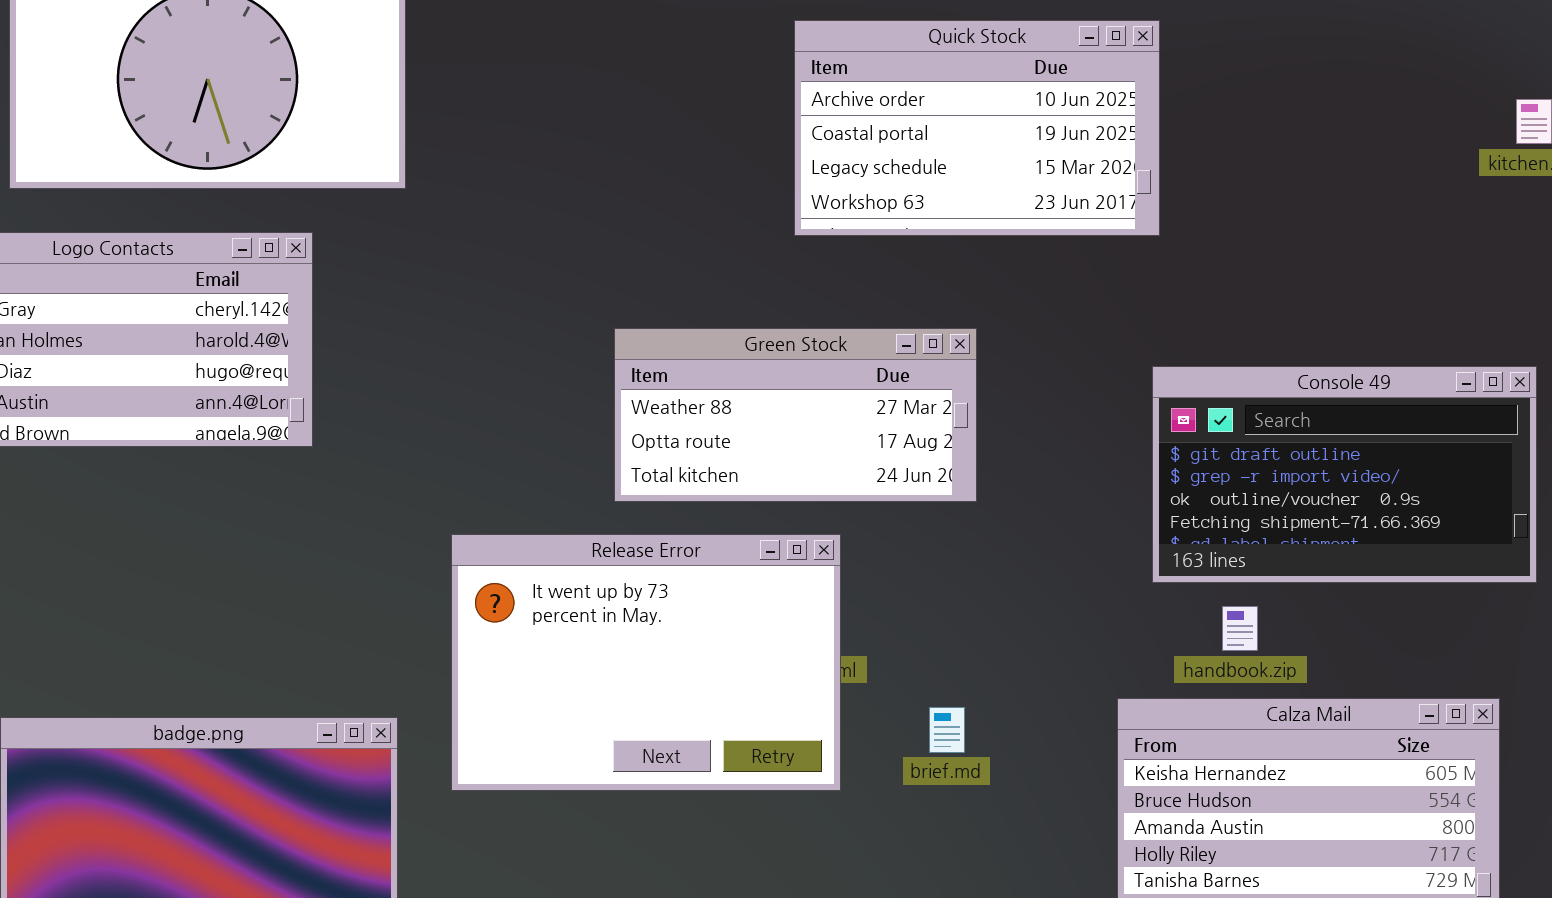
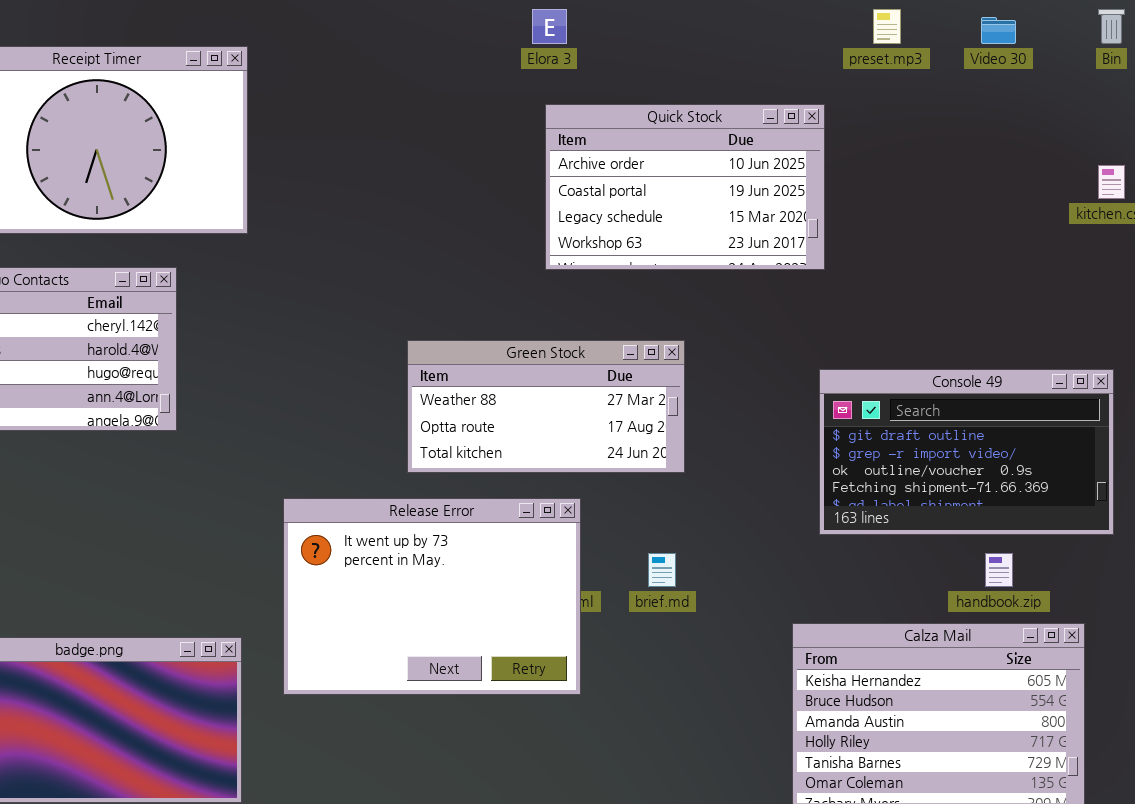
handbook.zip: [1222,606,1258,651] -> [985,553,1013,587], moved
brief.md: [929,707,965,753] -> [648,553,676,587], moved

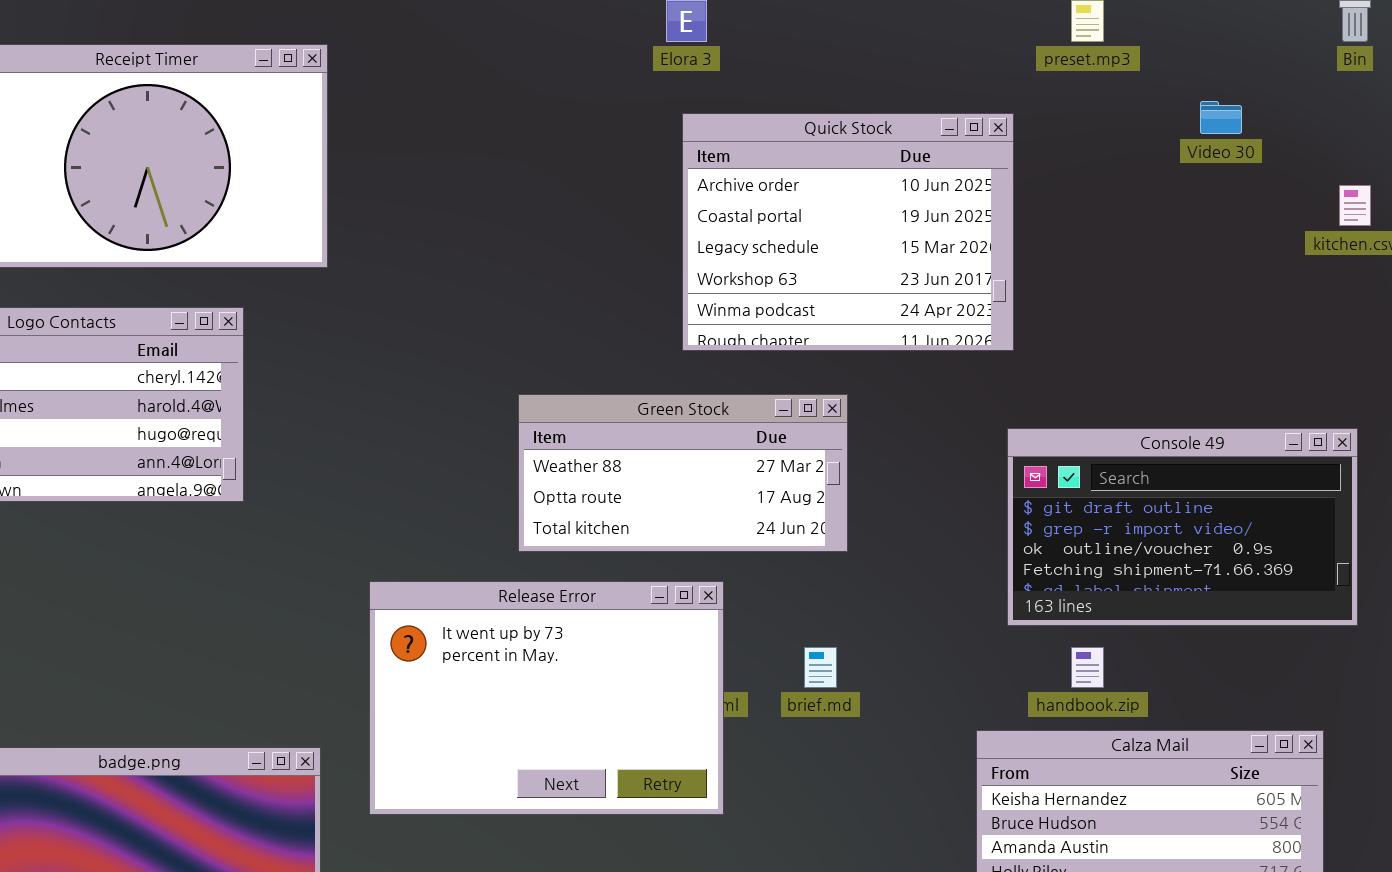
Video 30: [981,17,1016,44] -> [1200,101,1242,134], moved
Quick Stock: [545,104,825,270] -> [682,113,1014,351], resized
handbook.zip: [985,553,1013,587] -> [1071,647,1104,688], moved

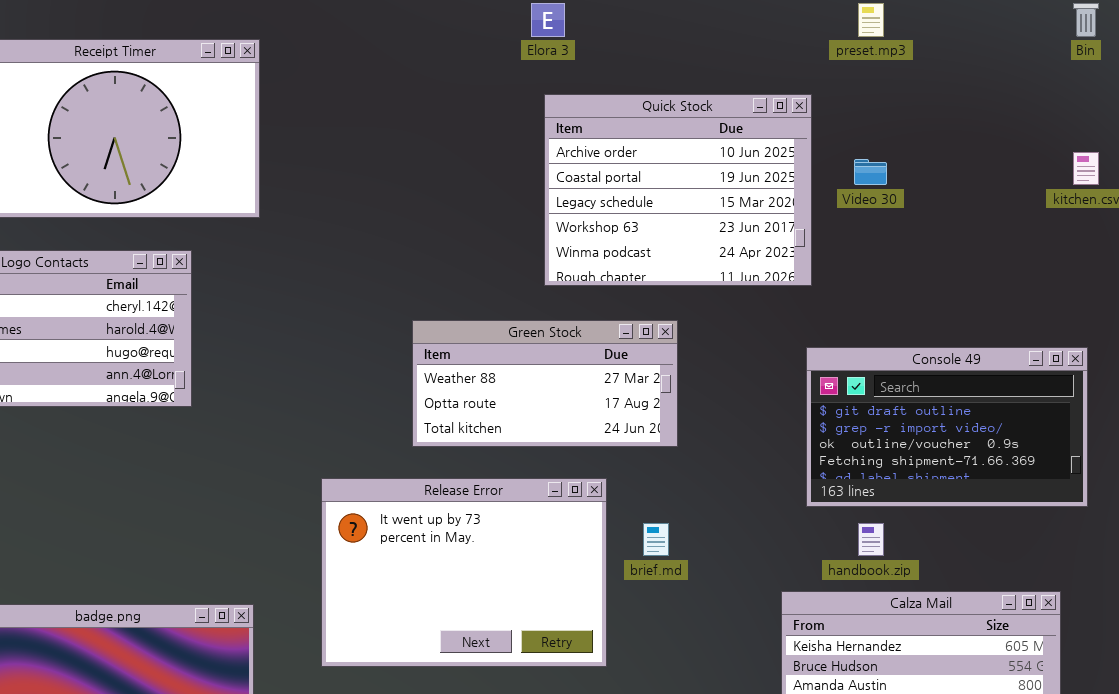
Video 30: [1200,101,1242,134] -> [854,159,887,185], moved
Release Error: [369,581,724,815] -> [321,478,607,667], moved

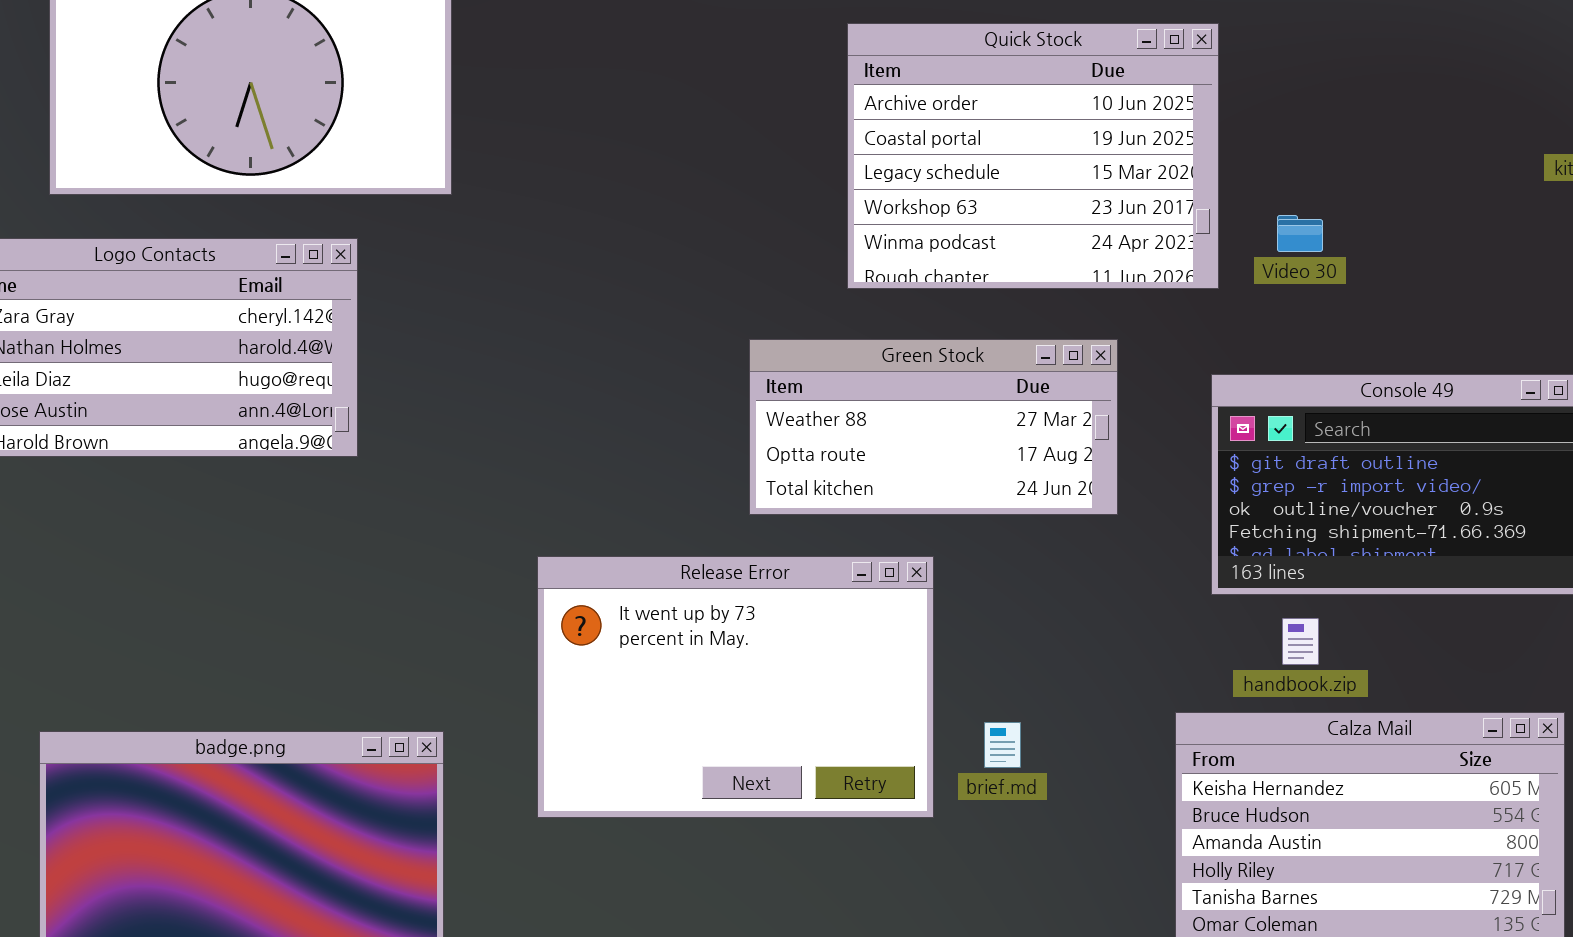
Video 30: [854,159,887,185] -> [1277,215,1323,252], moved
Green Stock: [412,320,678,447] -> [749,339,1118,515], moved
brief.md: [643,523,669,556] -> [984,722,1021,768], moved

